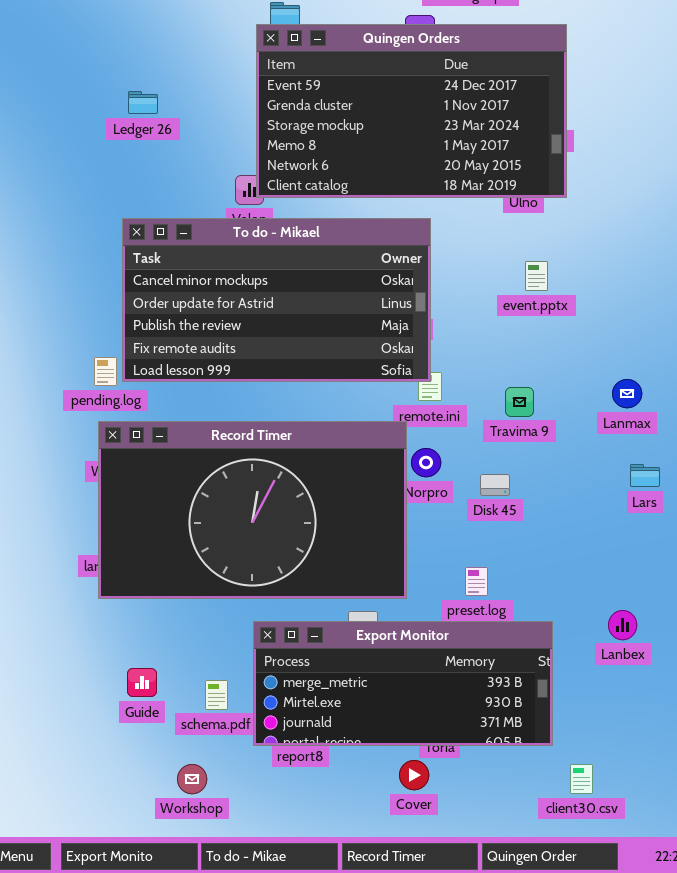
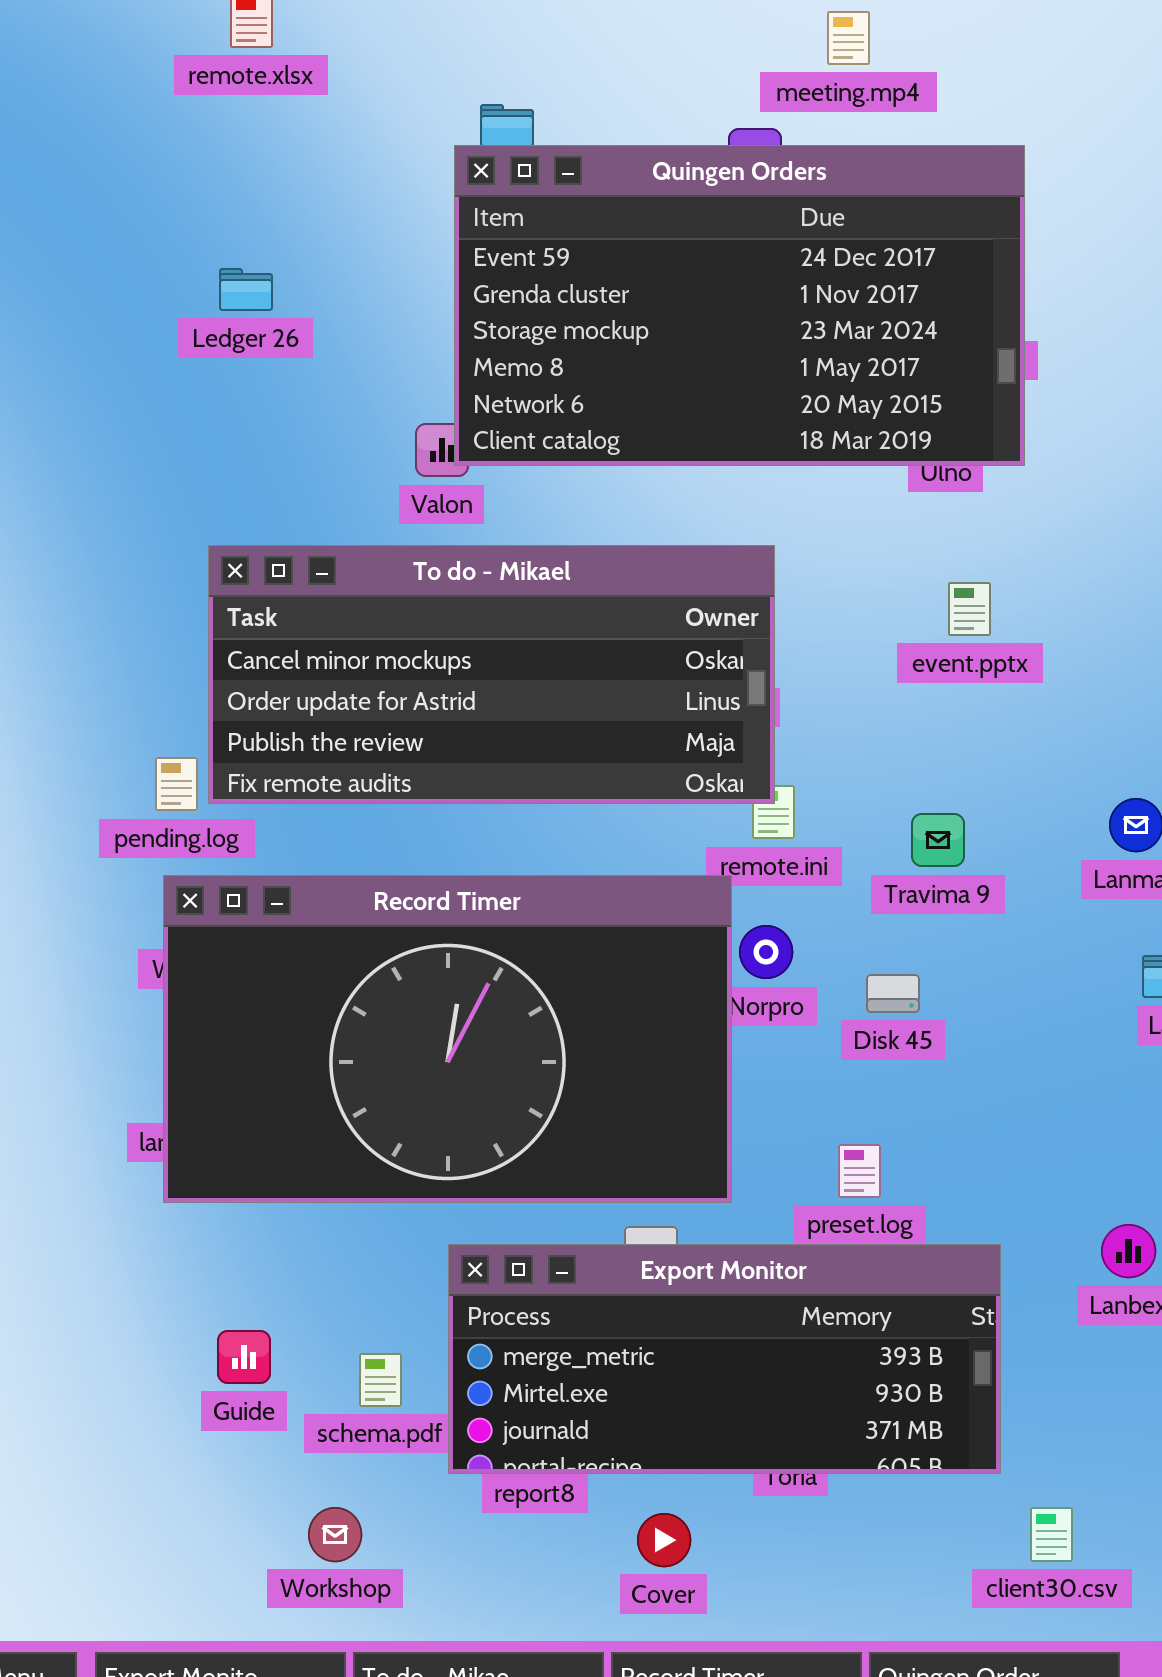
To do - Mikael: [122,218,431,382] -> [208,545,775,804], resized
Cover: [399,760,429,790] -> [637,1513,691,1567], moved

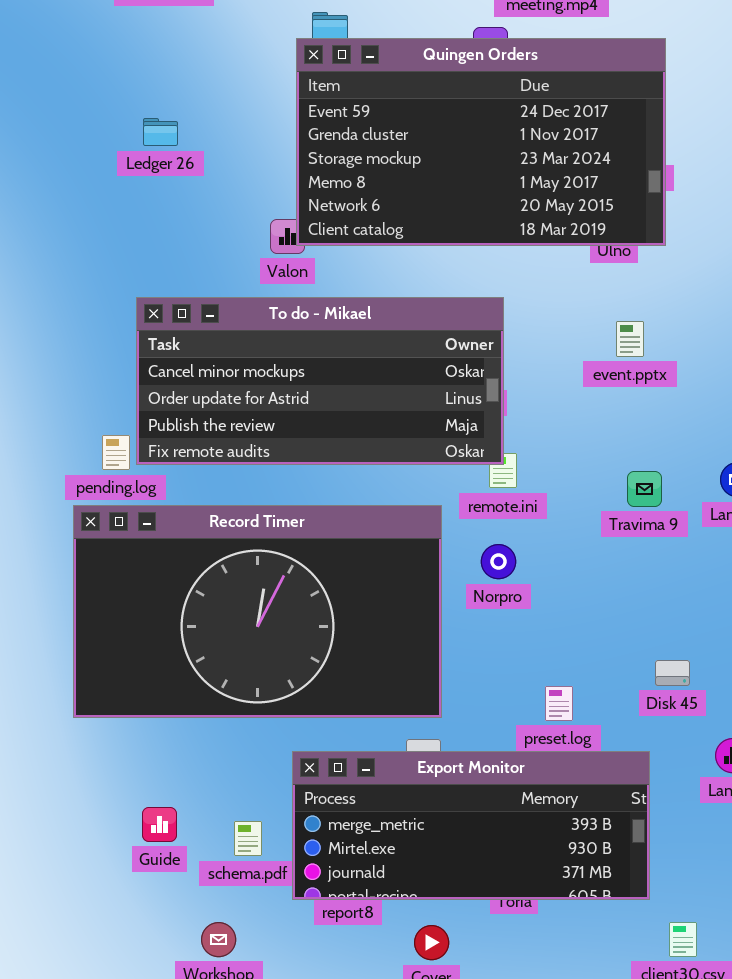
Travima 9: [911,813,965,867] -> [627,471,662,507], moved
Record Timer: [163,875,732,1203] -> [73,505,442,718], moved
Disk 45: [866,974,920,1013] -> [655,660,690,686], moved

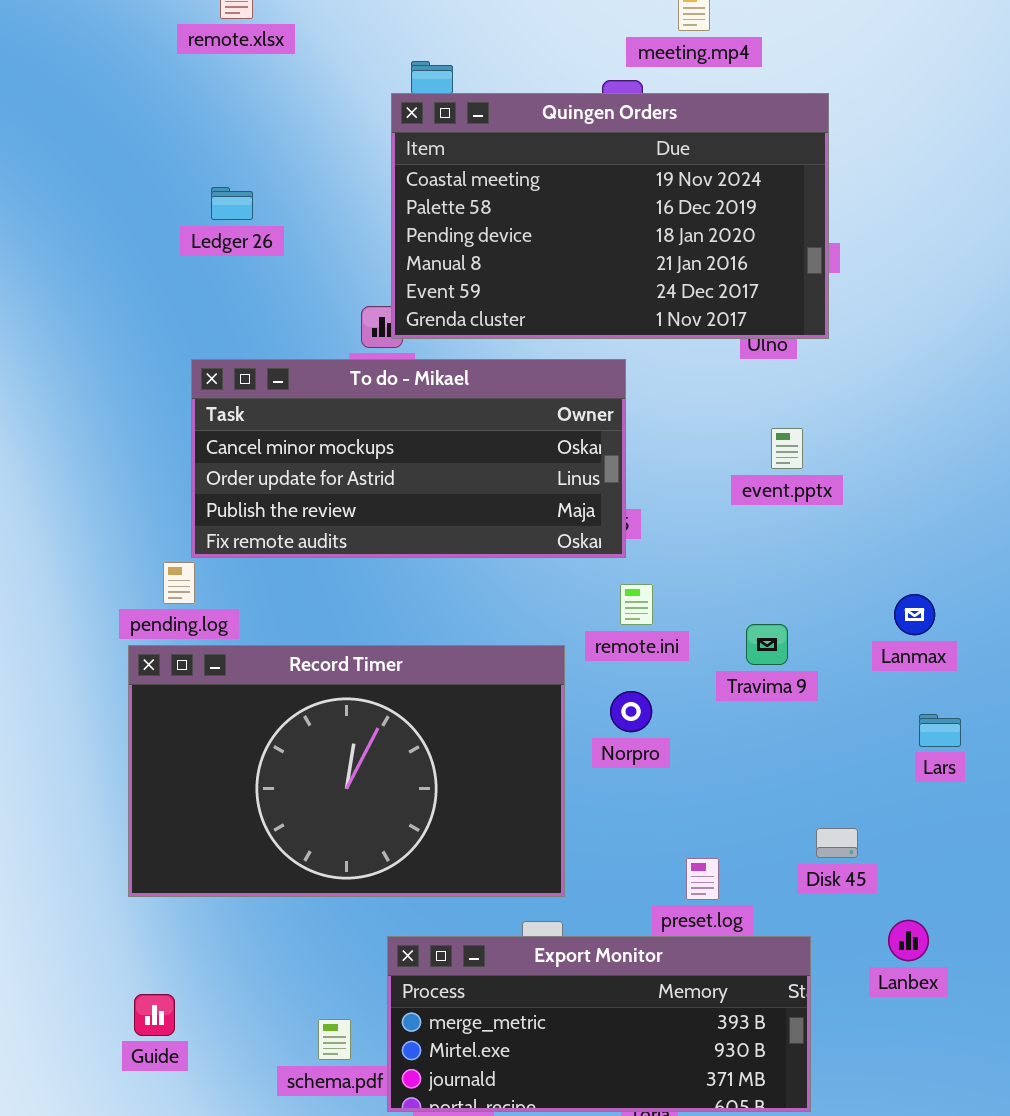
Quingen Orders: [296,38,666,246] -> [391,93,829,339], scrolled up 4 rows
To do - Mikael: [136,297,504,465] -> [191,359,626,558], moved
Travima 9: [627,471,662,507] -> [746,624,788,665], moved
Guide: [142,807,177,842] -> [134,994,175,1036], moved

